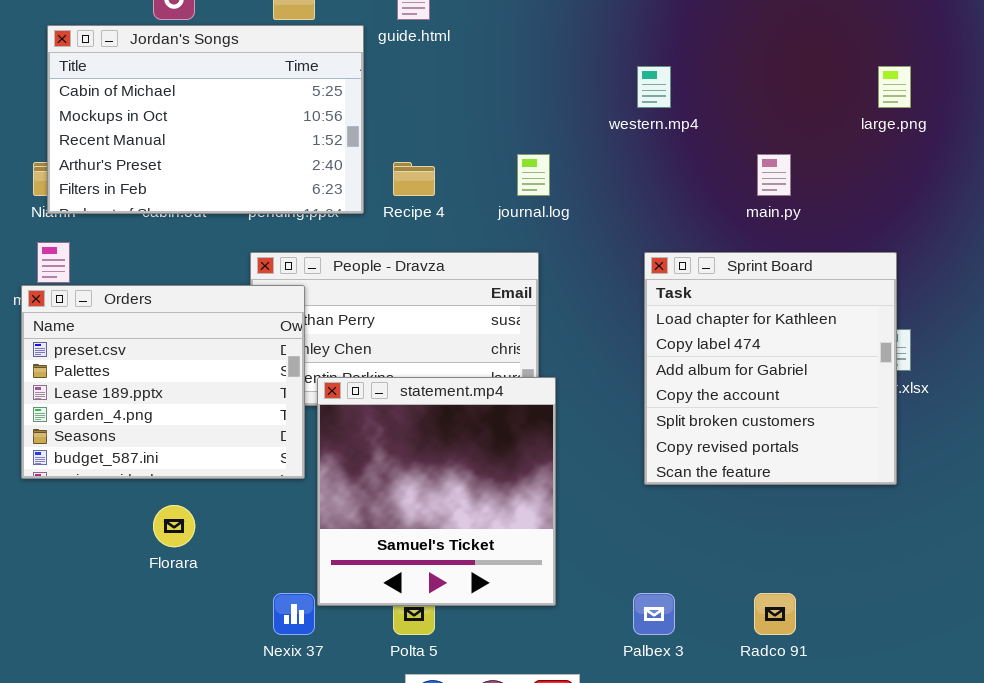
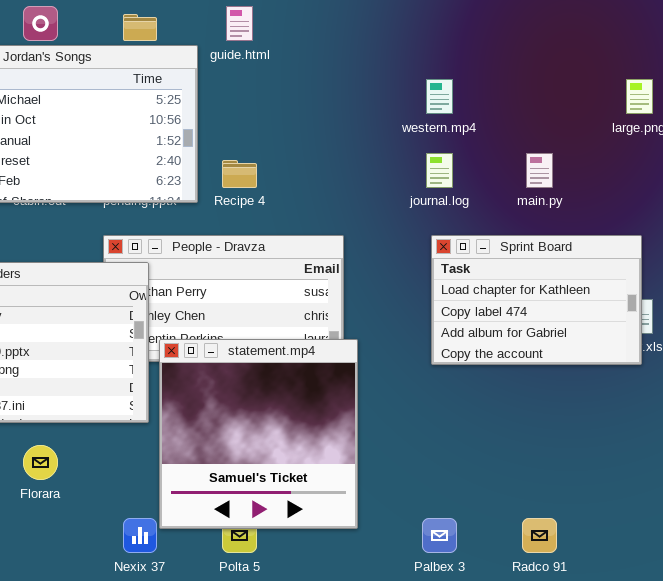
journal.log: [517,154,550,196] -> [426,153,453,188], moved
Sprint Board: [644,252,897,485] -> [431,235,642,365], resized

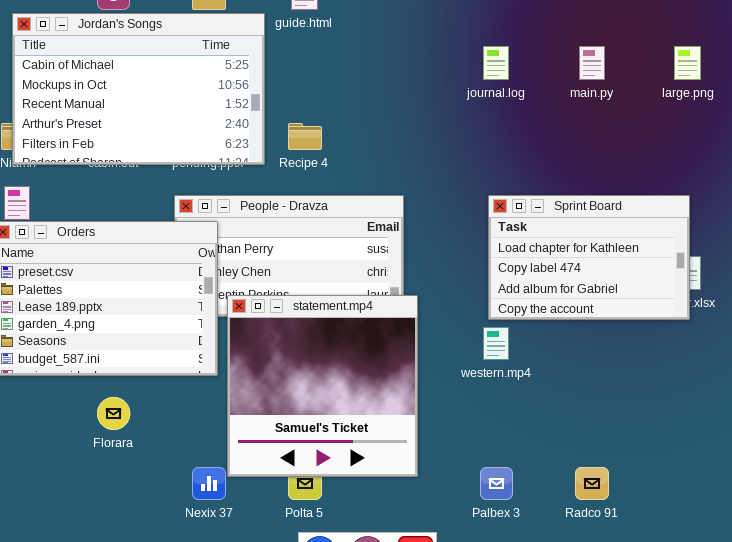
western.mp4: [426,79,453,114] -> [483,327,509,360], moved
journal.log: [426,153,453,188] -> [483,46,509,80], moved
main.py: [526,153,553,188] -> [579,46,605,80], moved

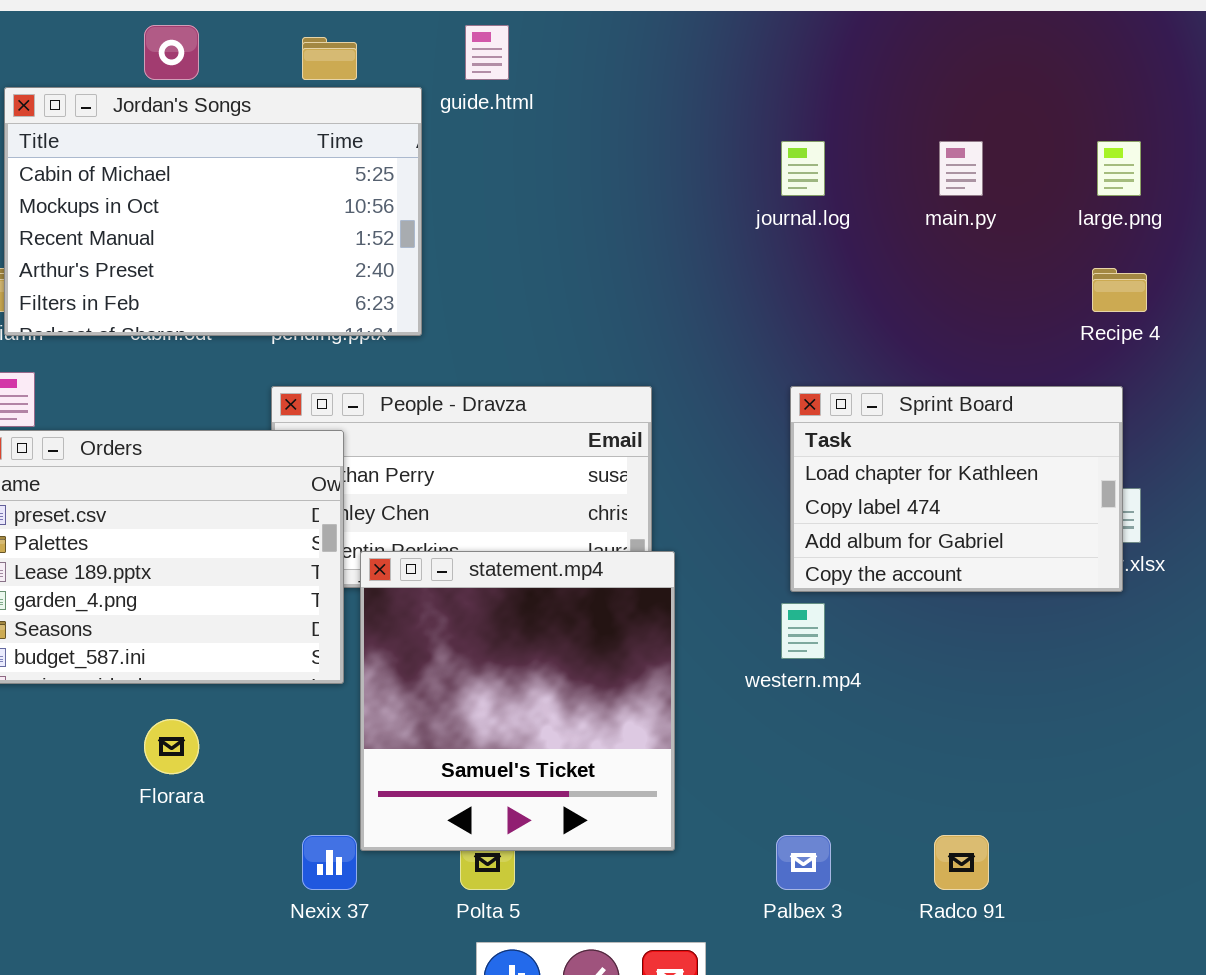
Recipe 4: [288,123,322,150] -> [1092,268,1147,312], moved

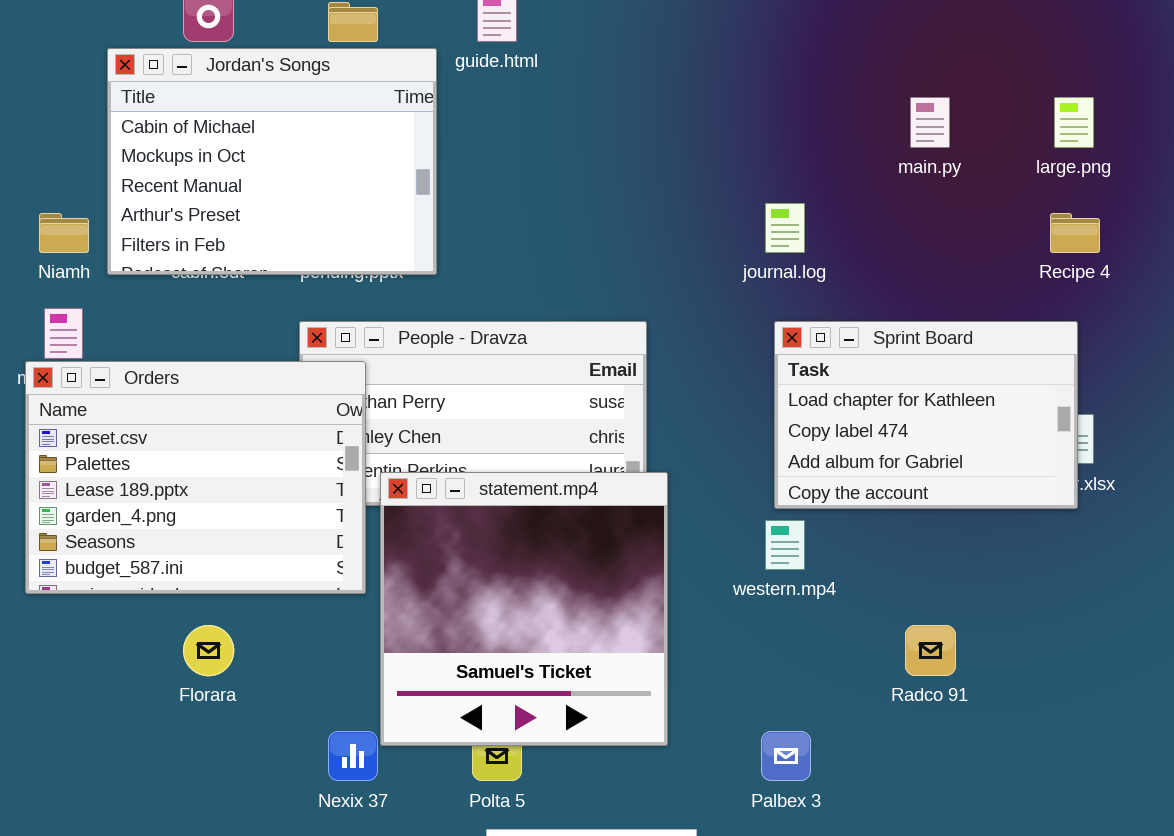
Jordan's Songs: [4,87,422,336] -> [107,48,437,275], resized
journal.log: [781,141,825,196] -> [765,203,805,253], moved
Radco 91: [934,835,989,890] -> [905,625,956,676], moved

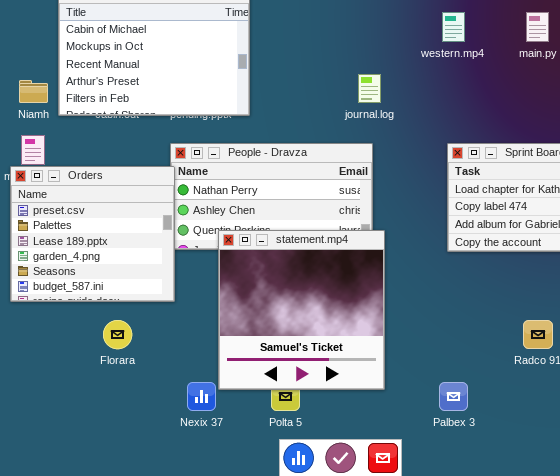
journal.log: [765,203,805,253] -> [358,74,381,103], moved
Orders: [25,361,366,594] -> [10,166,175,302], resized
western.mp4: [765,520,805,570] -> [442,12,465,42], moved

